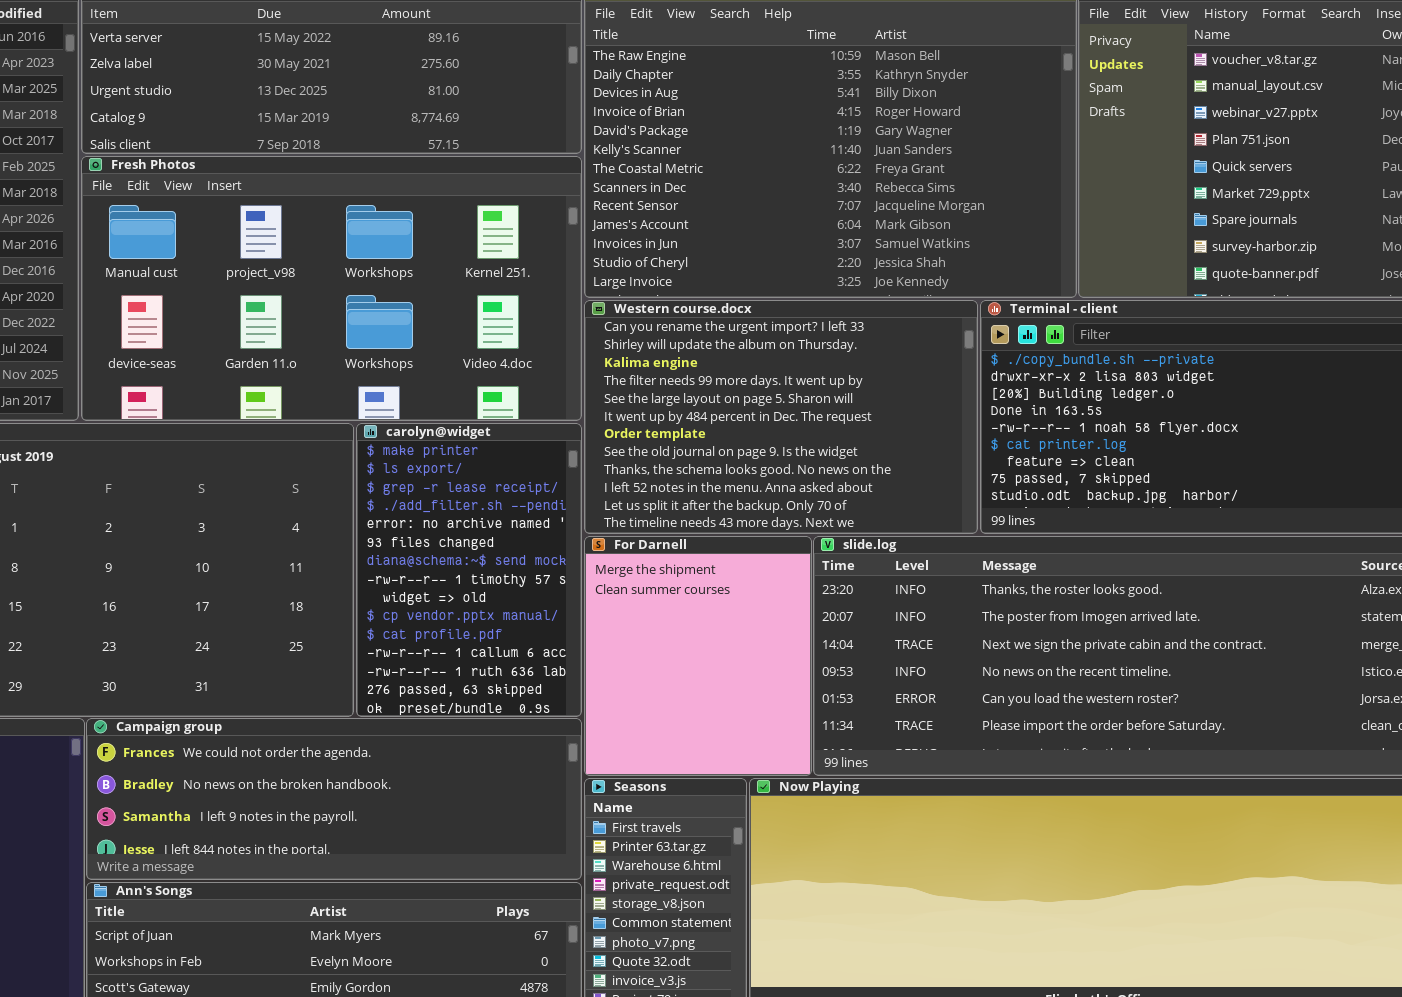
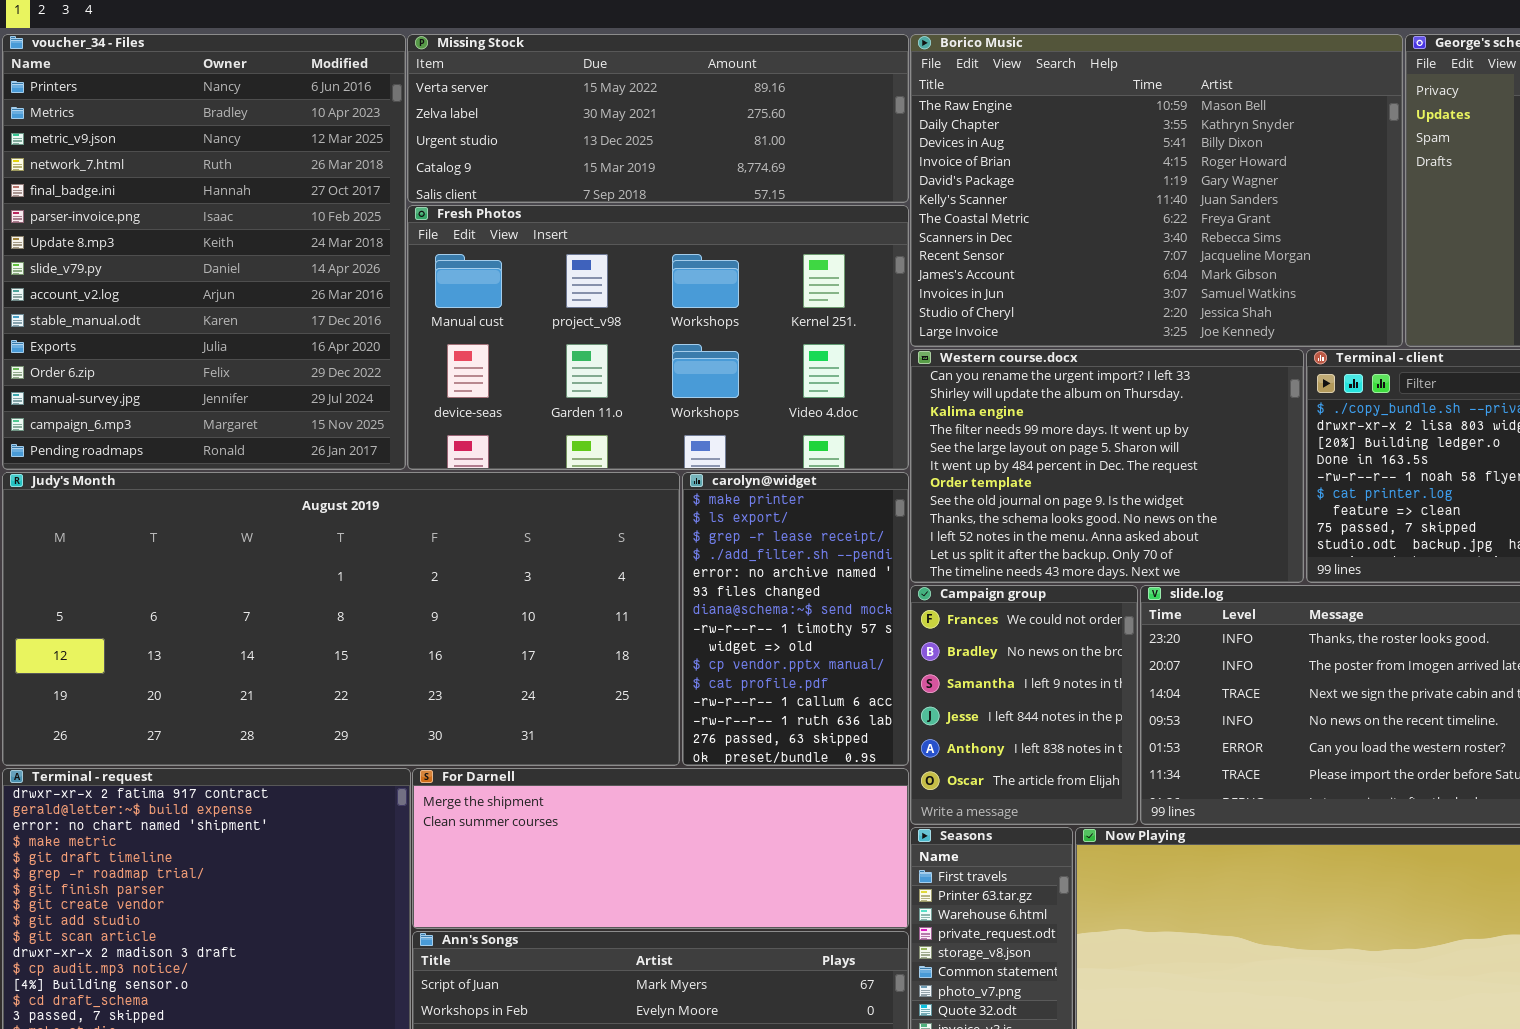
For Darnell: [584,536,812,776] -> [412,768,909,929], moved, resized
Campaign group: [86,718,582,880] -> [910,585,1138,825], moved, resized

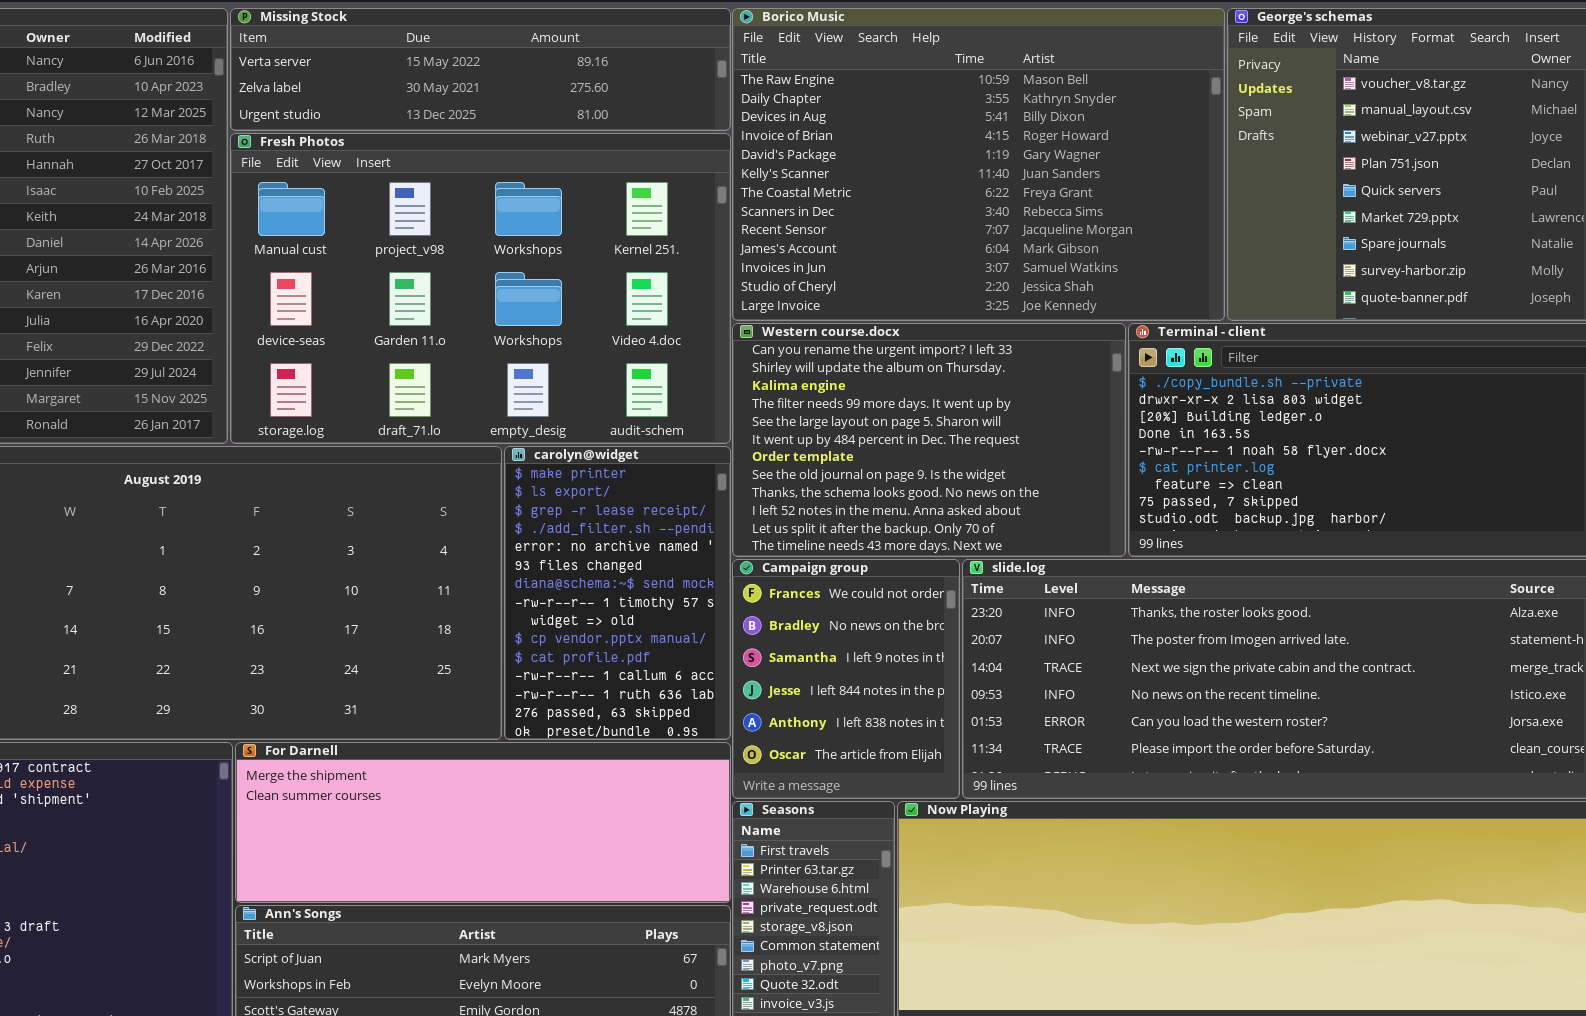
Missing Stock: [407,34,909,203] -> [230,8,731,131], resized
Fresh Photos: [407,205,909,470] -> [230,133,731,444], resized

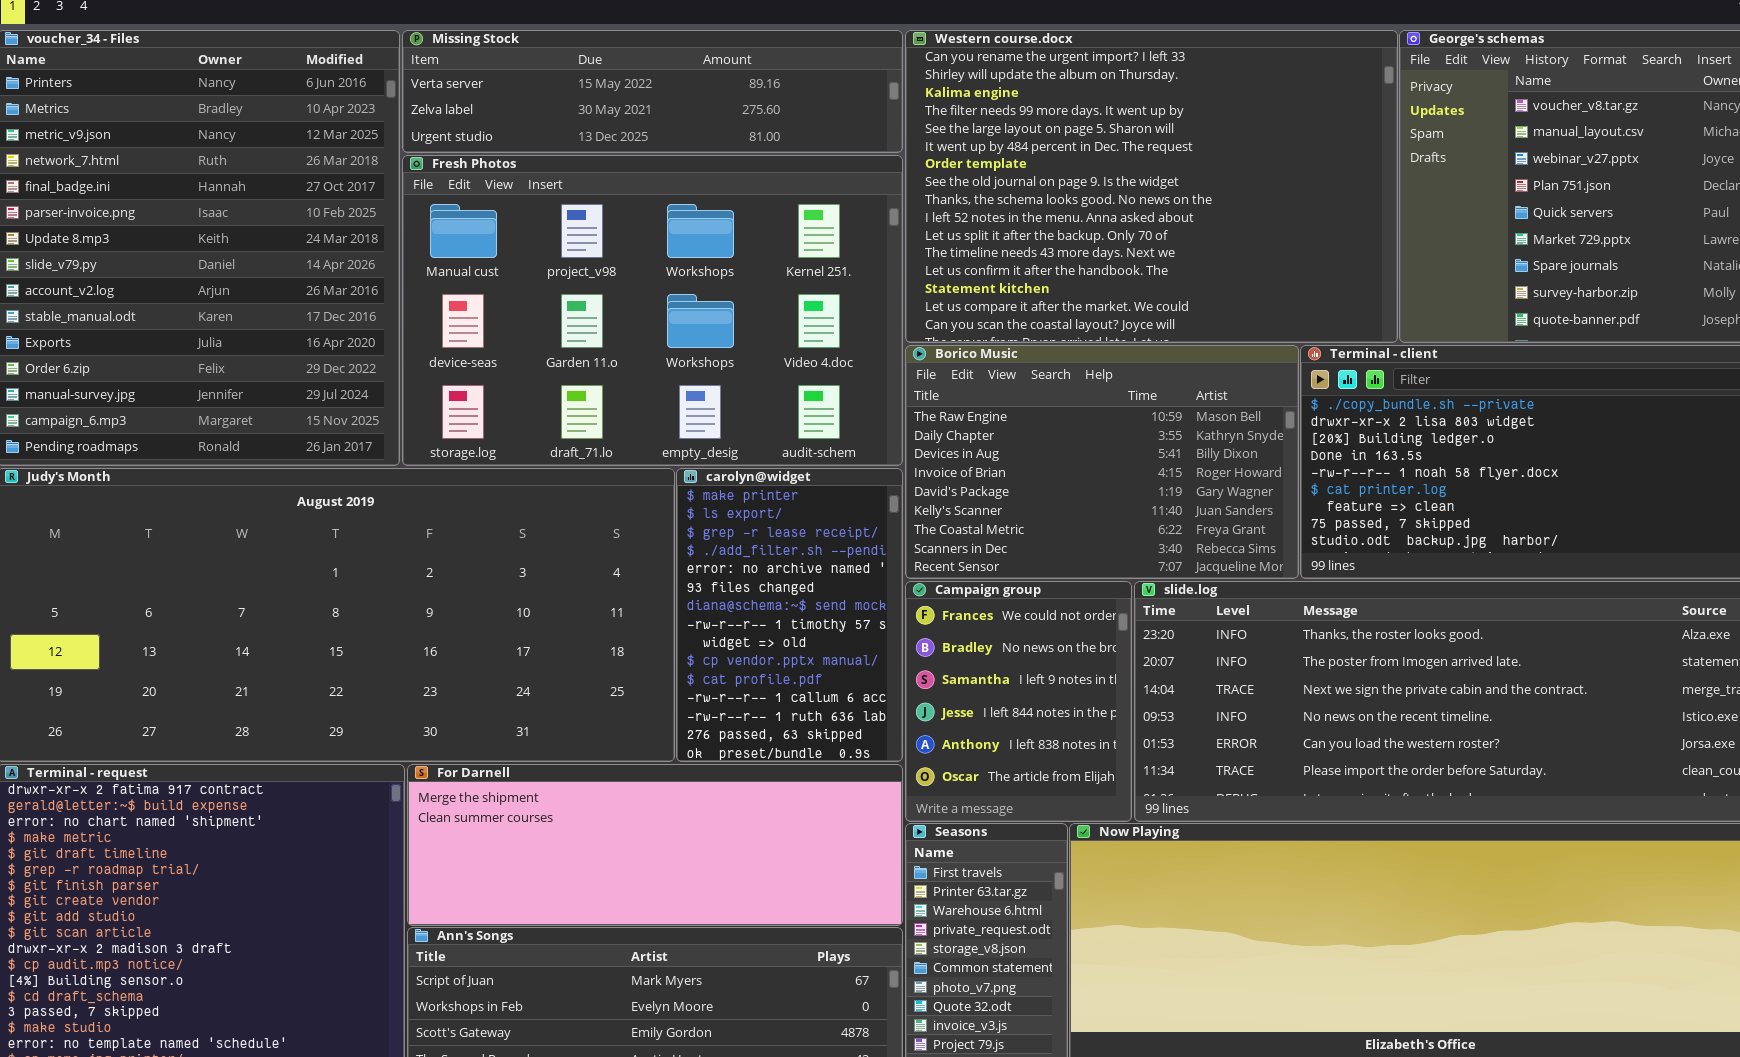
Borico Music: [732,8,1225,321] -> [905,345,1299,579], moved, resized
Western course.docx: [732,323,1126,557] -> [905,30,1398,343], moved, resized

